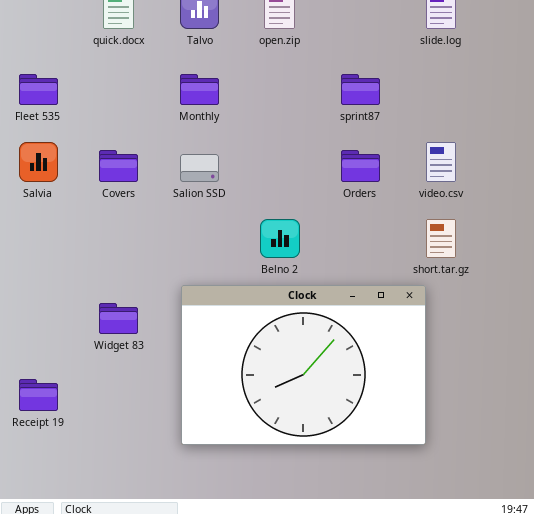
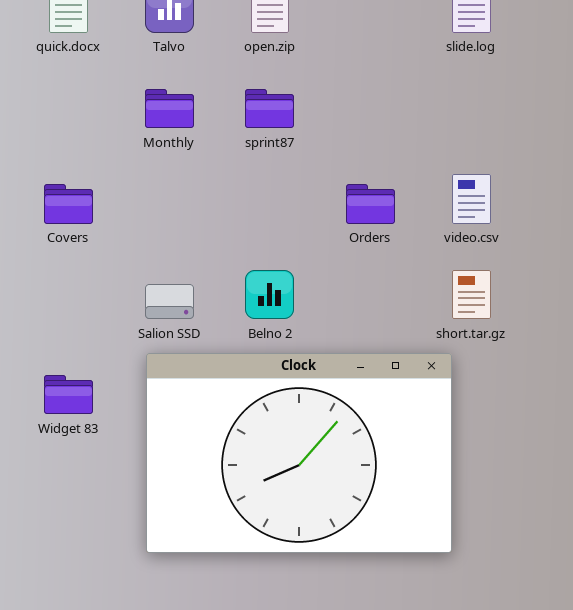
sprint87: [341,74,380,105] -> [245,89,294,128], moved
Salion SSD: [180,154,219,182] -> [145,284,194,319], moved

